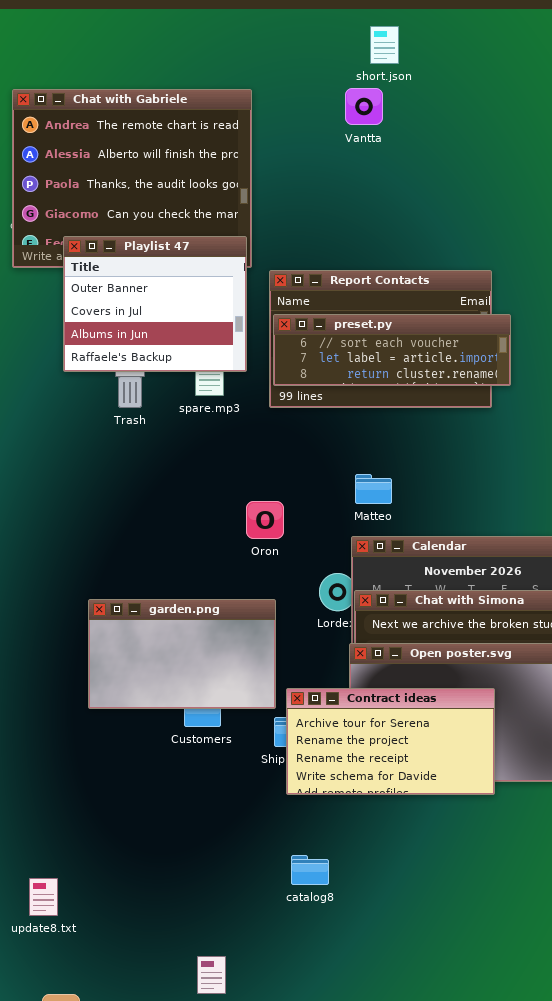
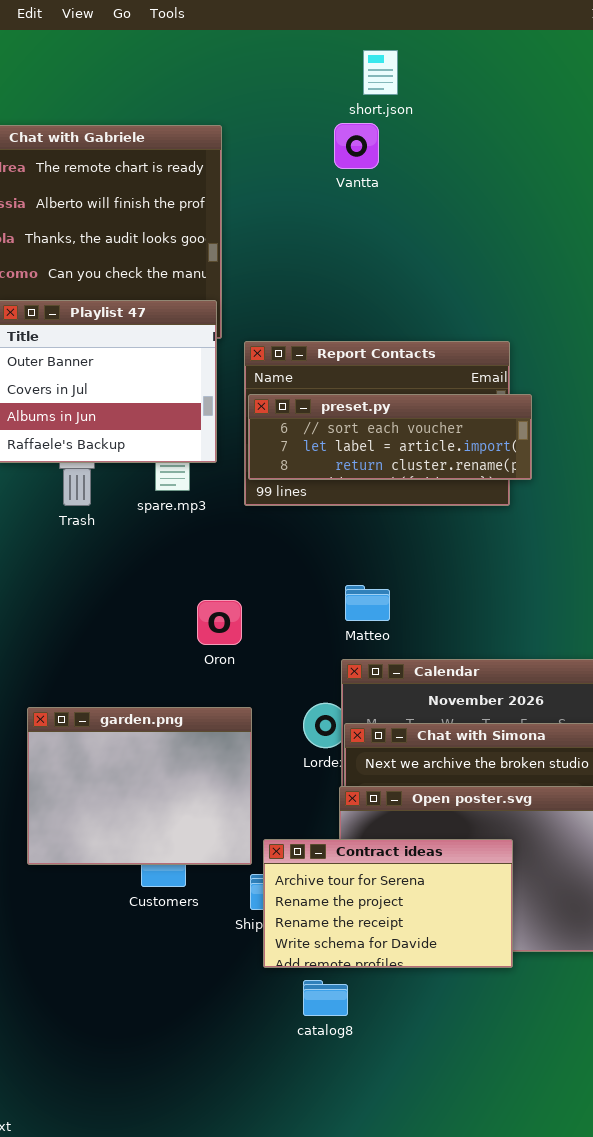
Oron: [246,501,284,539] -> [197,600,242,645], moved
garden.png: [88,599,276,709] -> [27,707,252,865], resized
catalog8: [291,855,329,885] -> [303,980,348,1016], moved

